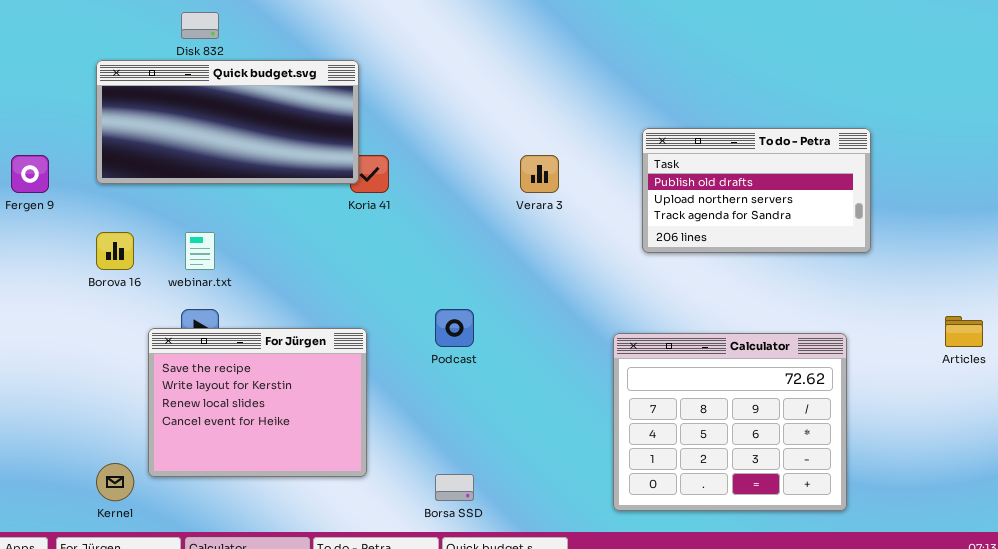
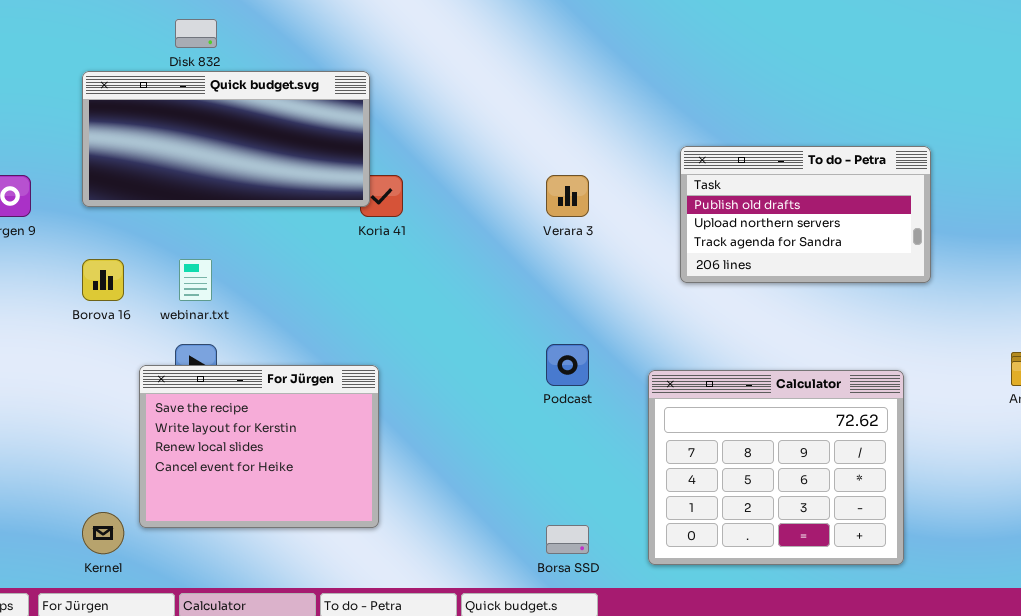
Podcast: [435,309,474,347] -> [546,344,589,386], moved
Borsa SSD: [435,474,474,501] -> [546,525,589,554], moved

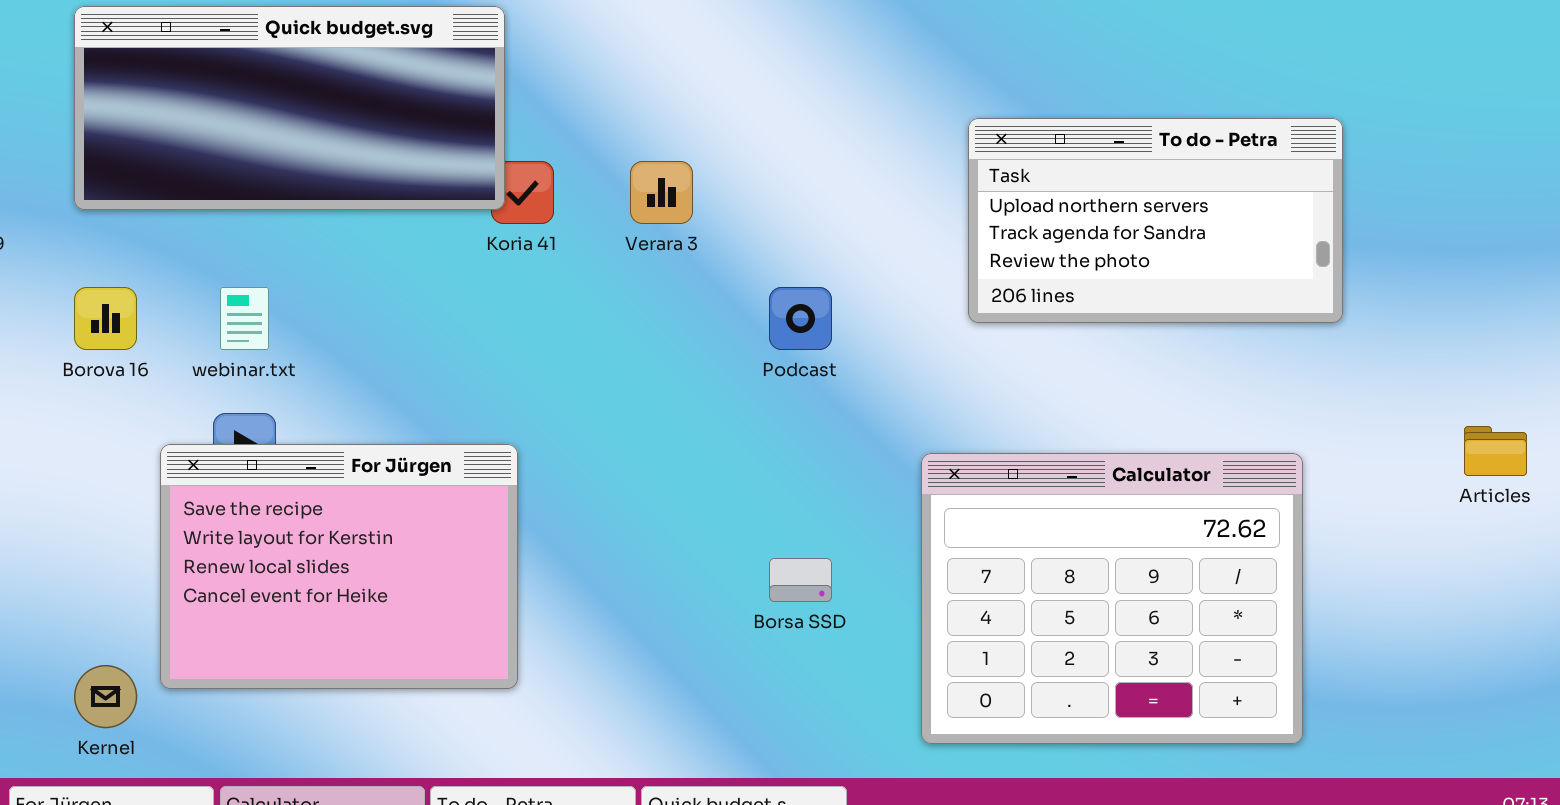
To do - Petra: [680,146,931,283] -> [968,118,1343,323], scrolled down 1 row
Verara 3: [546,175,589,217] -> [630,161,693,224], moved
Podcast: [546,344,589,386] -> [769,287,832,350], moved
Borsa SSD: [546,525,589,554] -> [769,558,832,602], moved

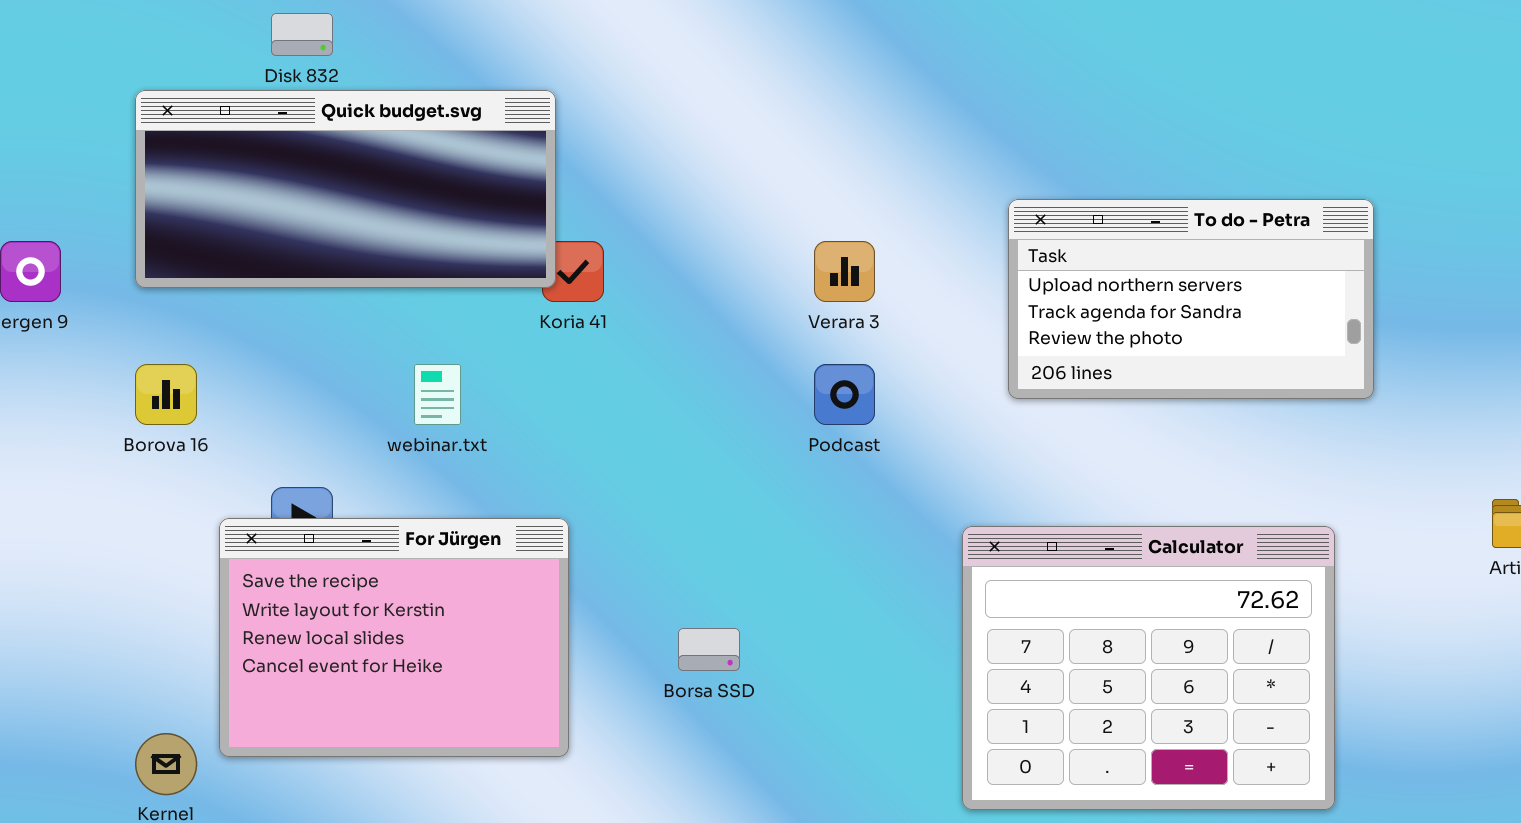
Verara 3: [630,161,693,224] -> [814,241,875,302], moved
webinar.txt: [220,287,269,350] -> [414,364,461,425], moved
Borsa SSD: [769,558,832,602] -> [678,628,740,671], moved

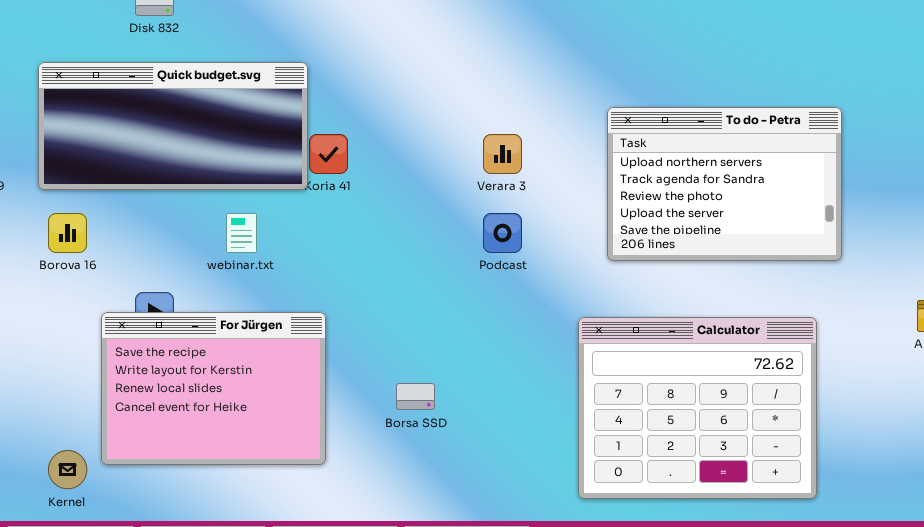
Quick budget.svg: [135,90,556,288] -> [38,62,308,190], moved
To do - Petra: [1008,199,1374,399] -> [607,107,842,261], resized

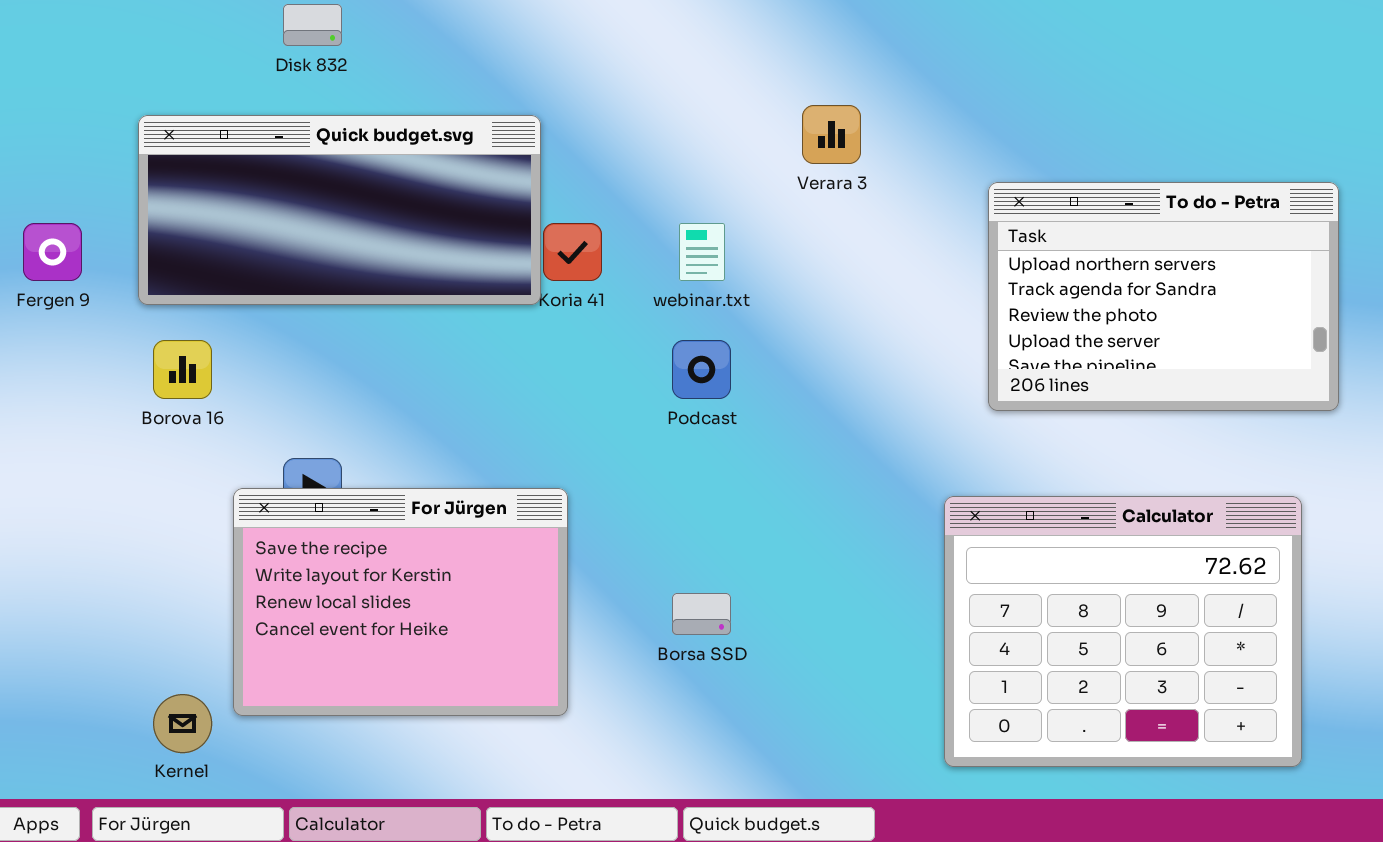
Verara 3: [483,134,522,174] -> [802,105,861,164], moved
webinar.txt: [226,213,257,253] -> [679,223,725,281], moved
Podcast: [483,213,522,253] -> [672,340,731,399], moved

